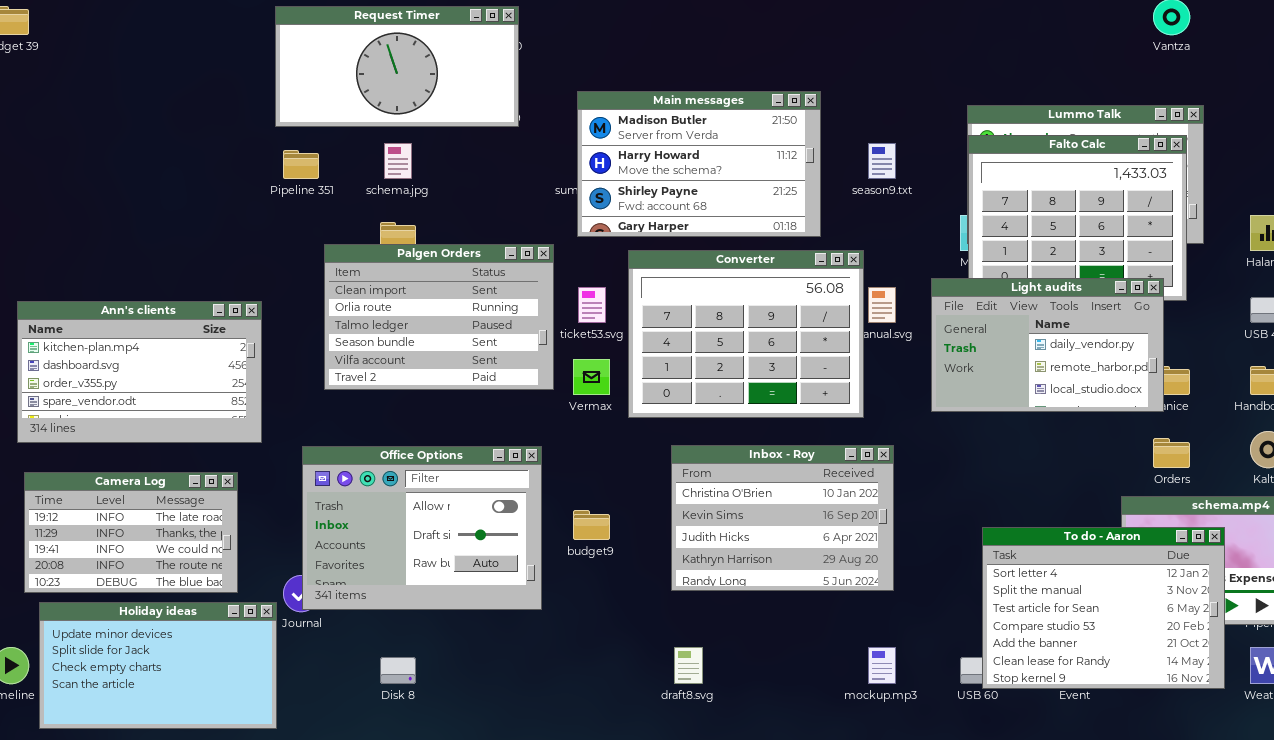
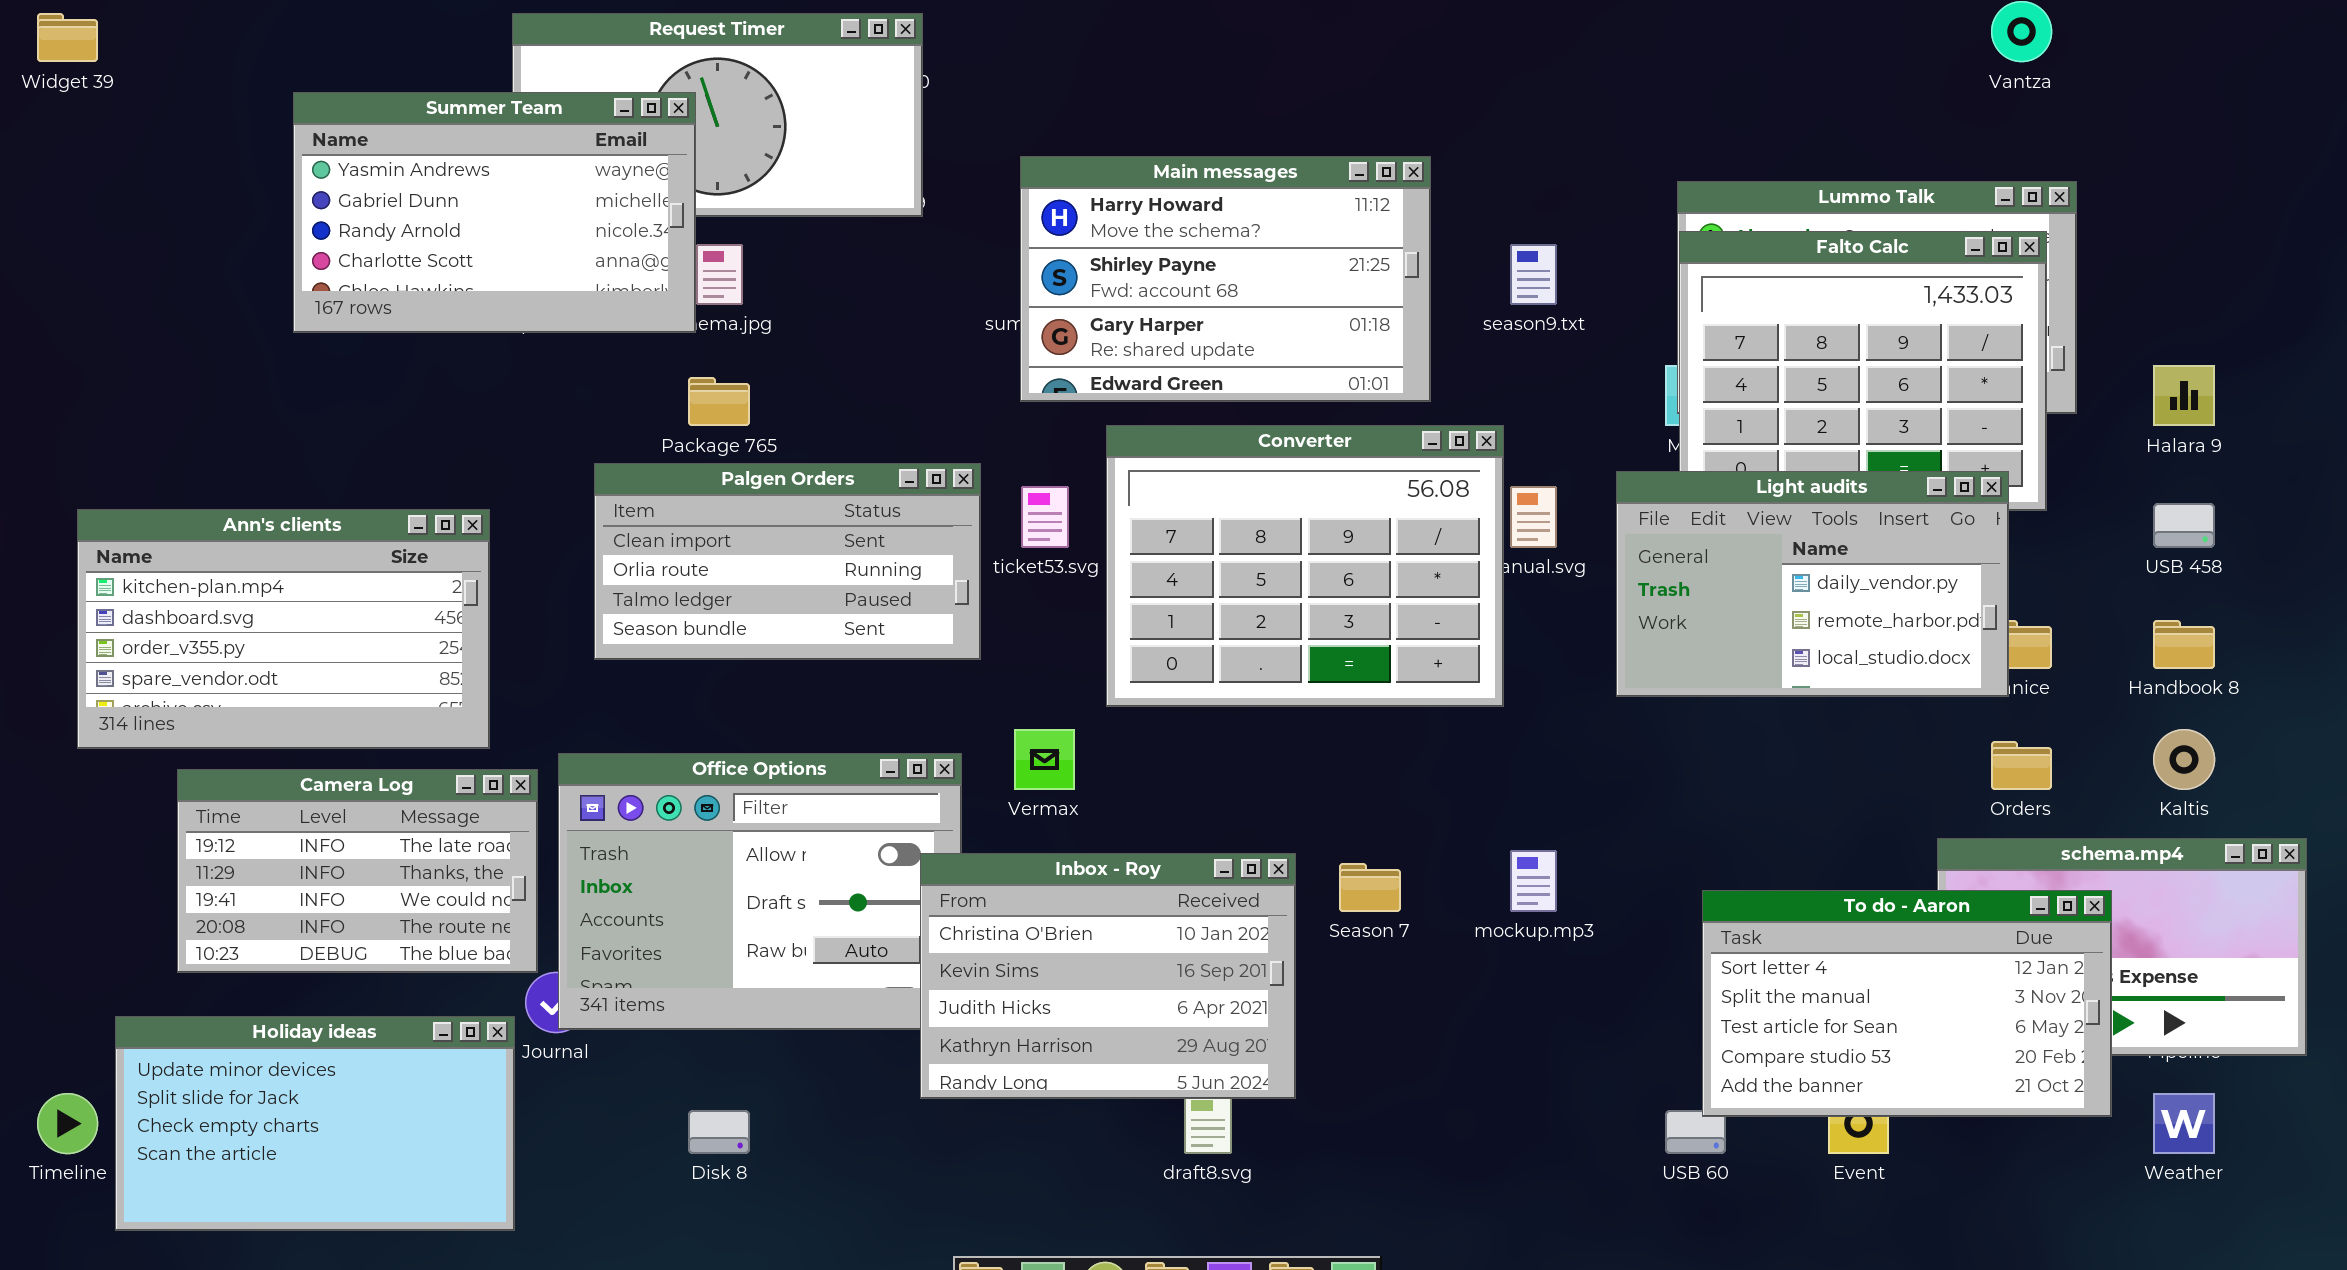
Summer Team: none -> [293,92,696,333], opened
Main messages: [577,91,821,237] -> [1020,156,1431,402], scrolled down 1 row
Palgen Orders: [324,244,554,390] -> [594,463,981,660], resized
Vermax: [573,359,610,395] -> [1014,729,1075,790], moved
Inbox - Roy: [671,445,894,591] -> [920,853,1296,1099], moved
Camera Log: [24,472,238,593] -> [177,769,538,973], moved
To do - Aaron: [982,527,1225,689] -> [1702,890,2112,1117], resized
mockup.mp3: [868,647,896,684] -> [1510,850,1557,912], moved

